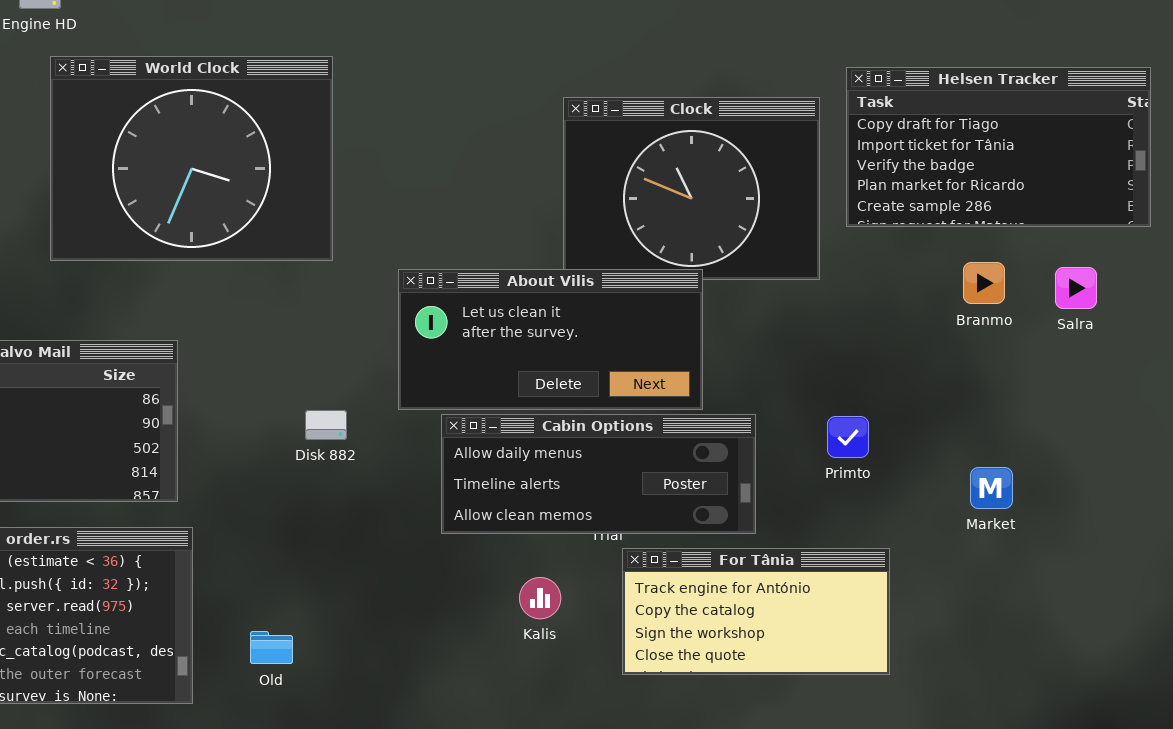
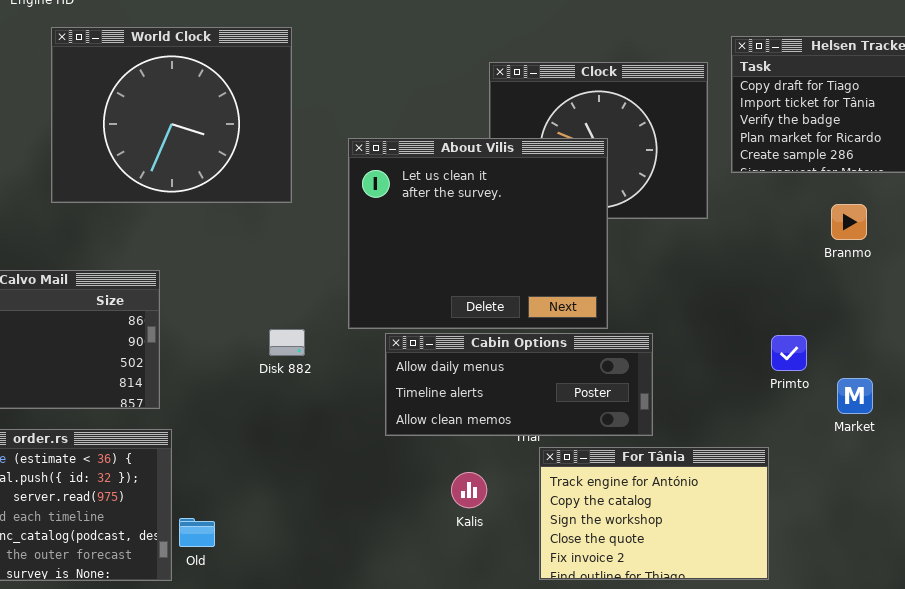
About Vilis: [398,269,703,410] -> [348,138,608,329], resized
Primto: [827,416,869,458] -> [771,335,807,371], moved
For Tânia: [622,548,890,675] -> [539,447,769,580], resized
Old: [250,631,293,664] -> [179,518,215,547], moved

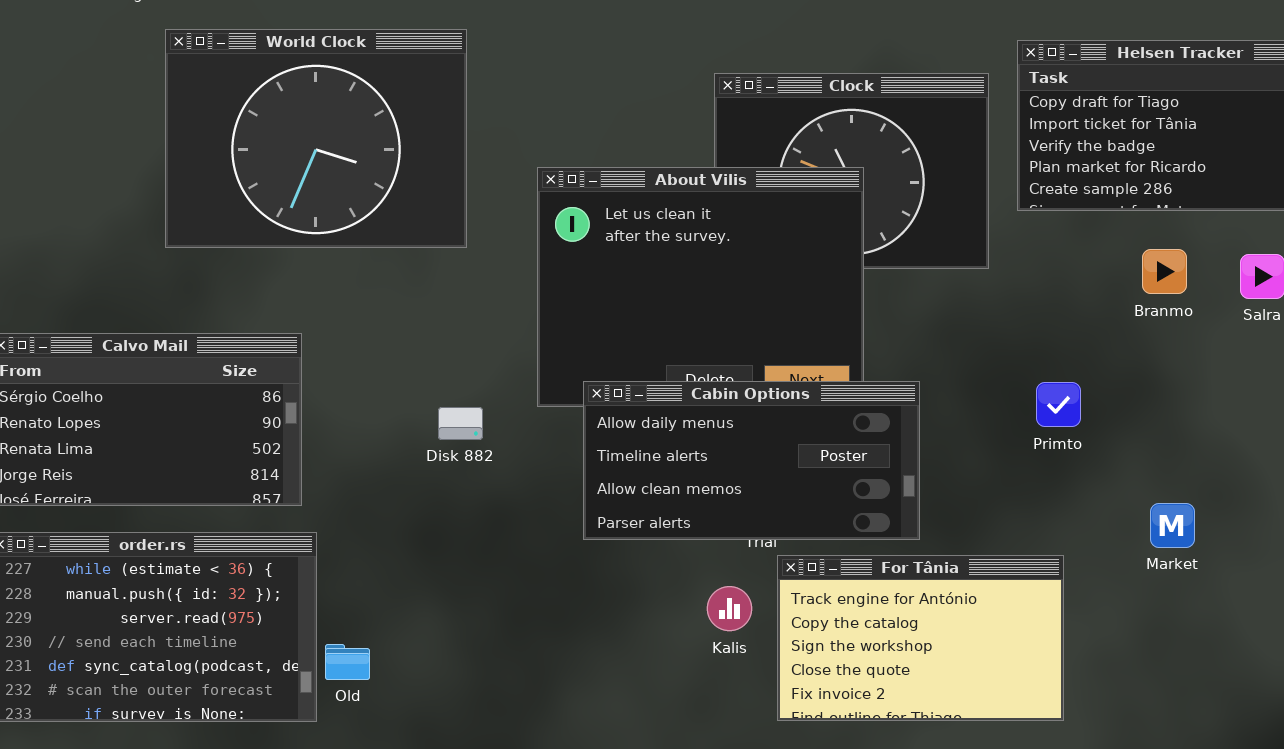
Cabin Options: [385,333,653,436] -> [583,381,920,540], resized
Primto: [771,335,807,371] -> [1036,382,1081,427], moved
Market: [837,378,873,414] -> [1150,503,1195,548], moved
Kalis: [451,472,487,508] -> [707,586,752,631], moved

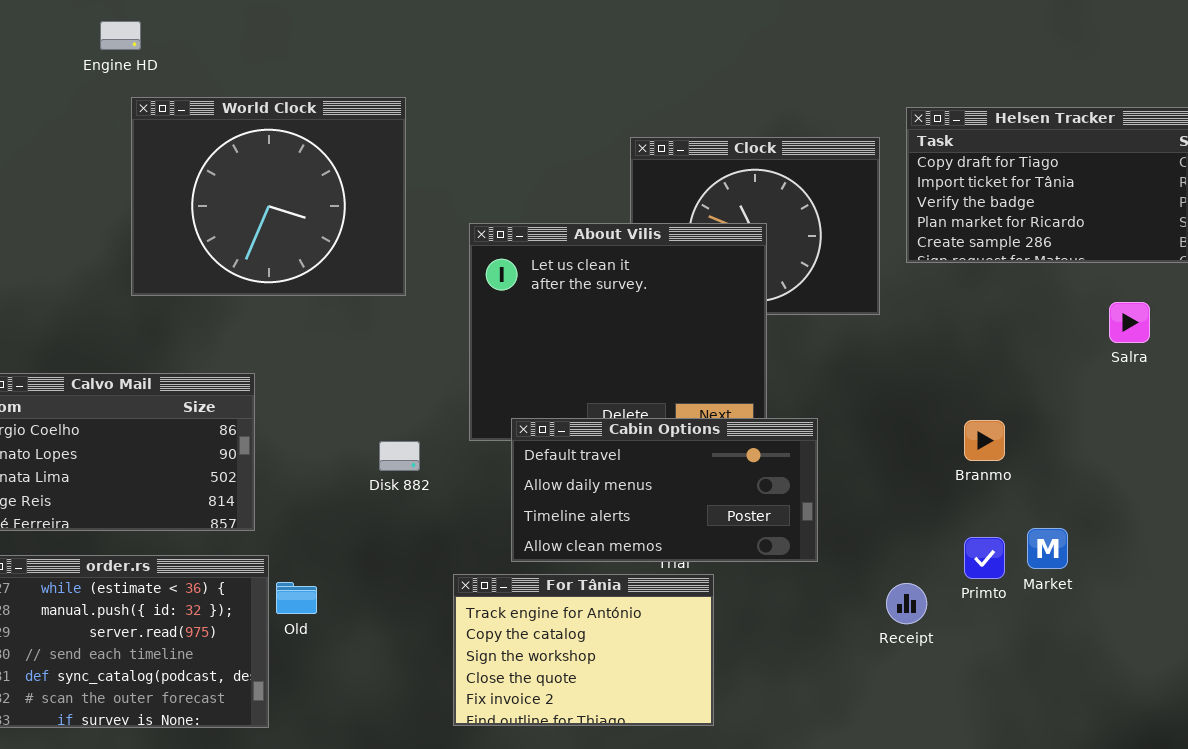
Branmo: [1142,249,1187,294] -> [964,420,1005,461], moved
Cabin Options: [583,381,920,540] -> [511,418,818,562], scrolled up 1 row
Primto: [1036,382,1081,427] -> [964,537,1005,579], moved
For Tânia: [777,555,1064,721] -> [453,574,714,726], moved
Old: [325,644,370,680] -> [276,582,317,614], moved

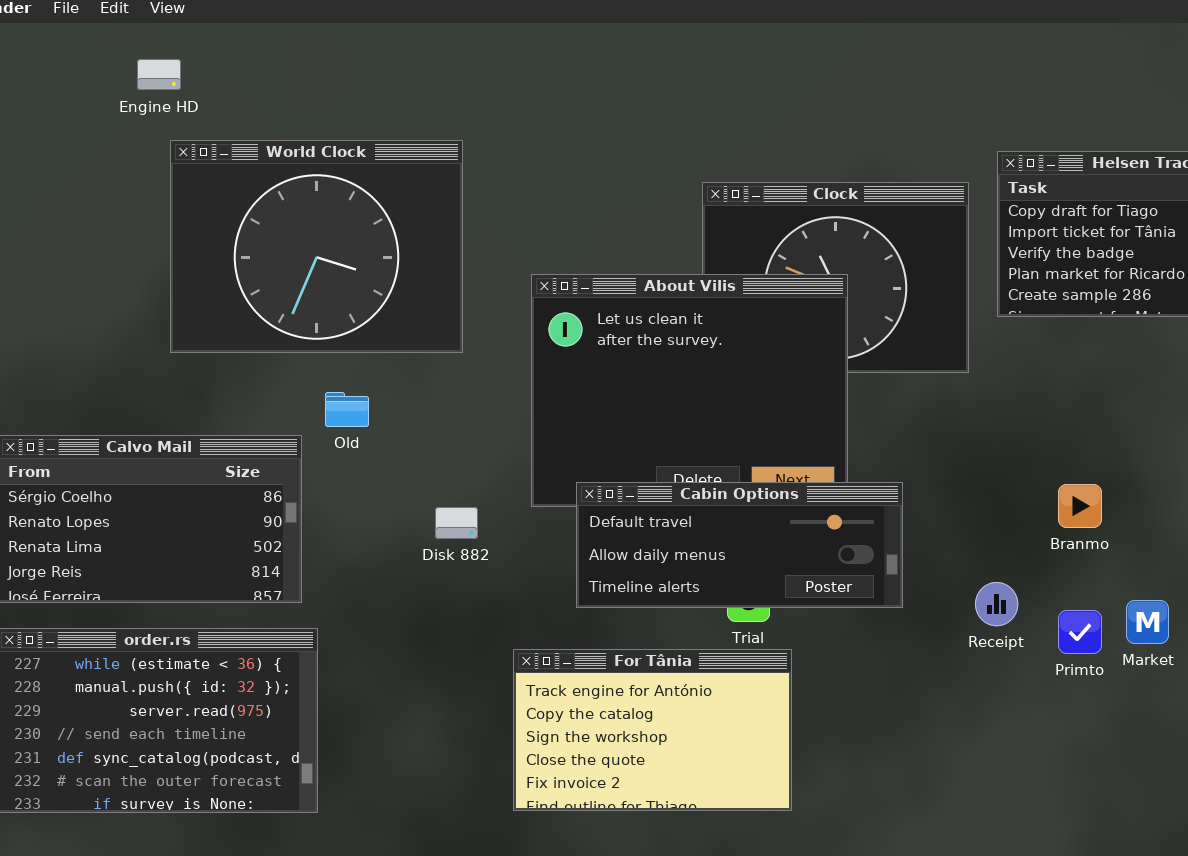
Cabin Options: [511,418,818,562] -> [576,482,903,608], resized
Old: [276,582,317,614] -> [325,392,369,427], moved
Receipt: [886,583,927,624] -> [975,582,1018,626], moved

